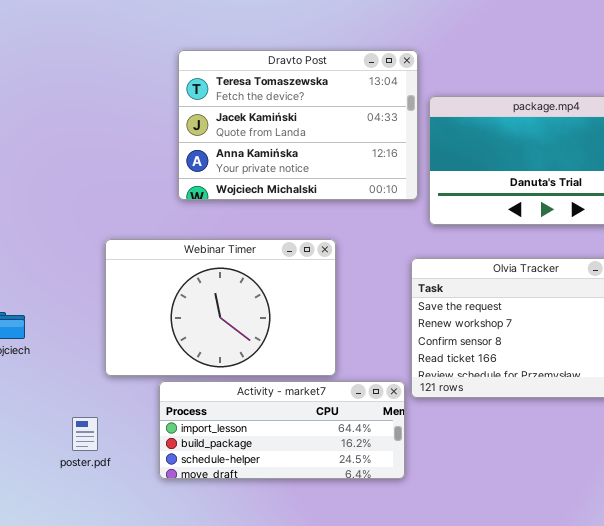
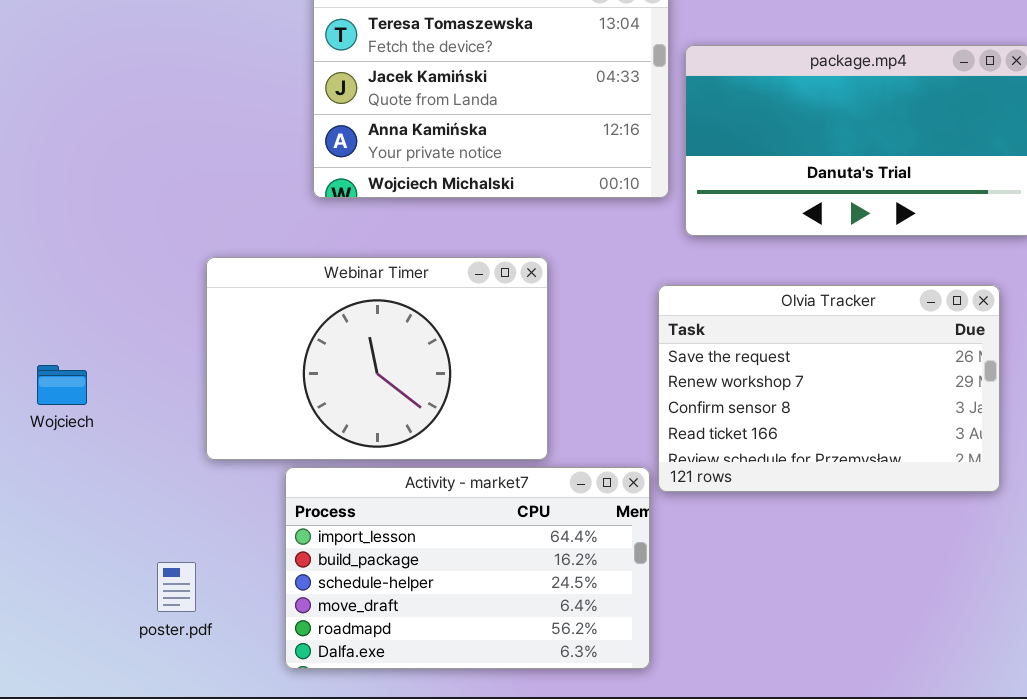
Activity - market7: [159,381,405,479] -> [285,467,650,669], resized
poster.pdf: [72,417,98,451] -> [157,562,196,612], moved

